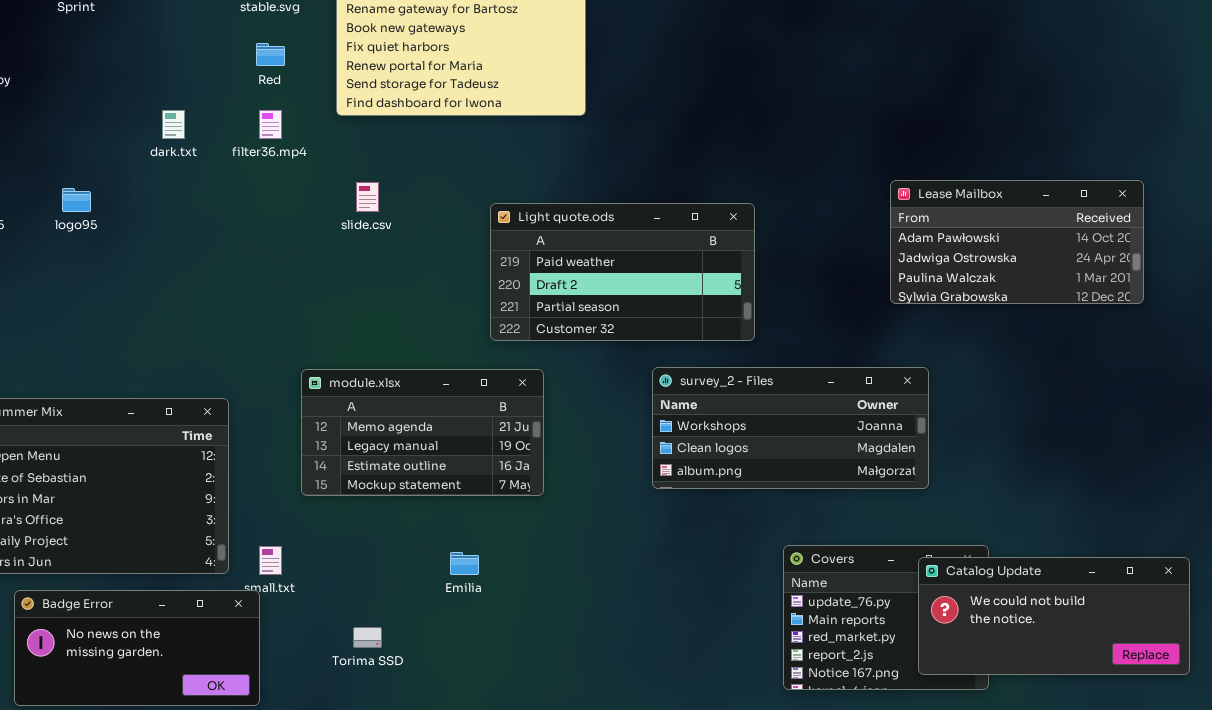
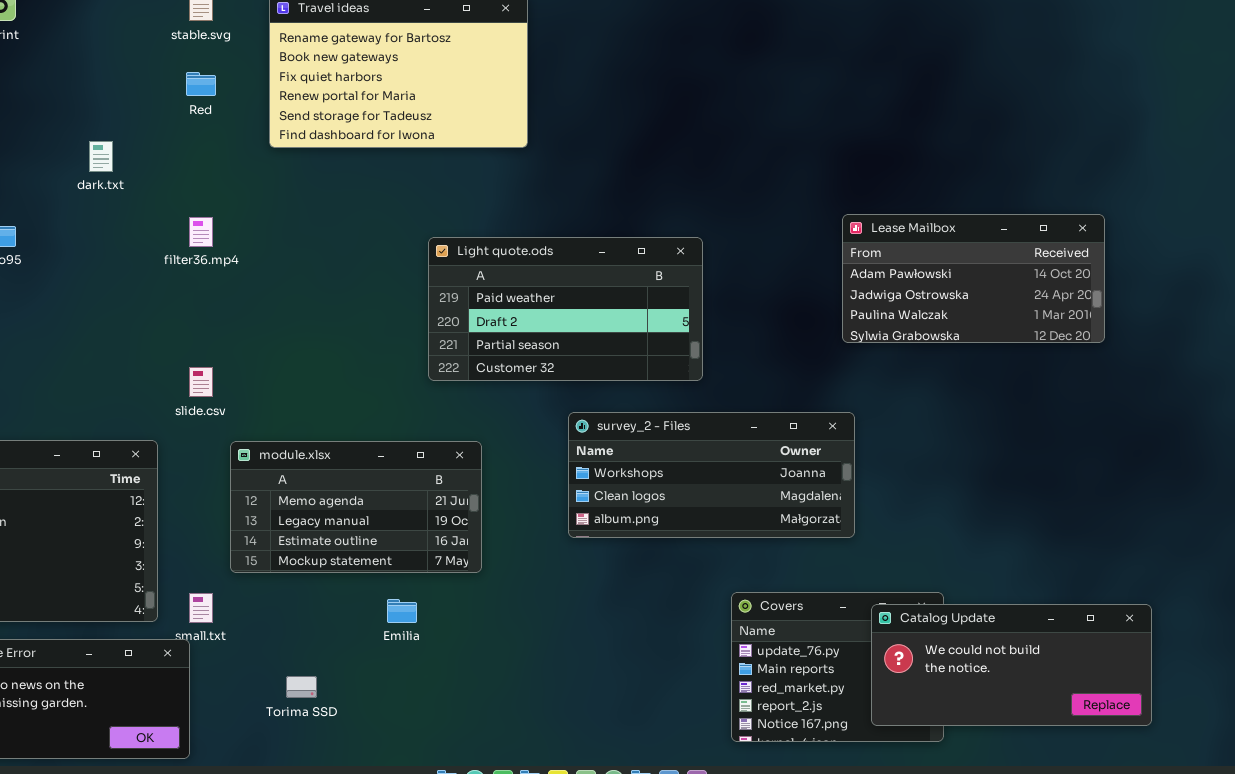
filter36.mp4: [259,110,282,139] -> [189,217,213,247], moved
slide.csv: [356,182,379,212] -> [189,367,213,397], moved
survey_2 - Files: [652,367,929,489] -> [568,412,855,538], moved
module.xlsx: [301,369,544,496] -> [230,441,482,573], moved

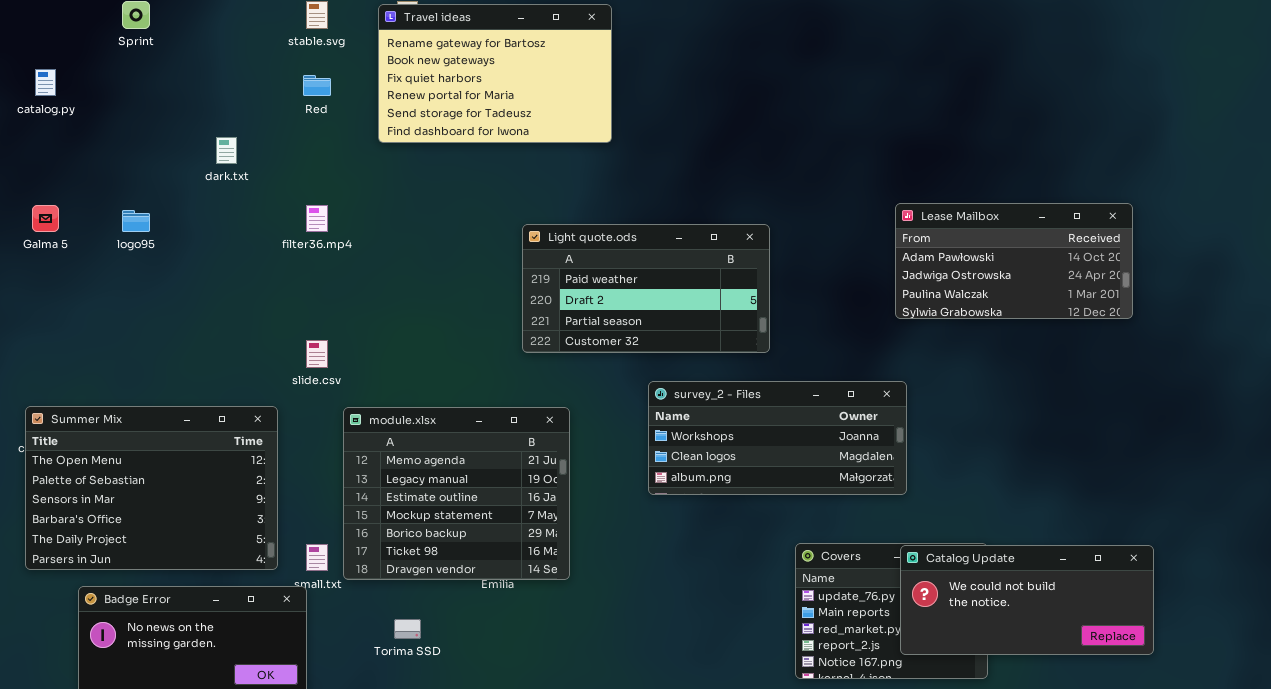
module.xlsx: [230,441,482,573] -> [343,407,570,580], resized
Catalog Update: [871,604,1152,726] -> [900,545,1154,655], moved

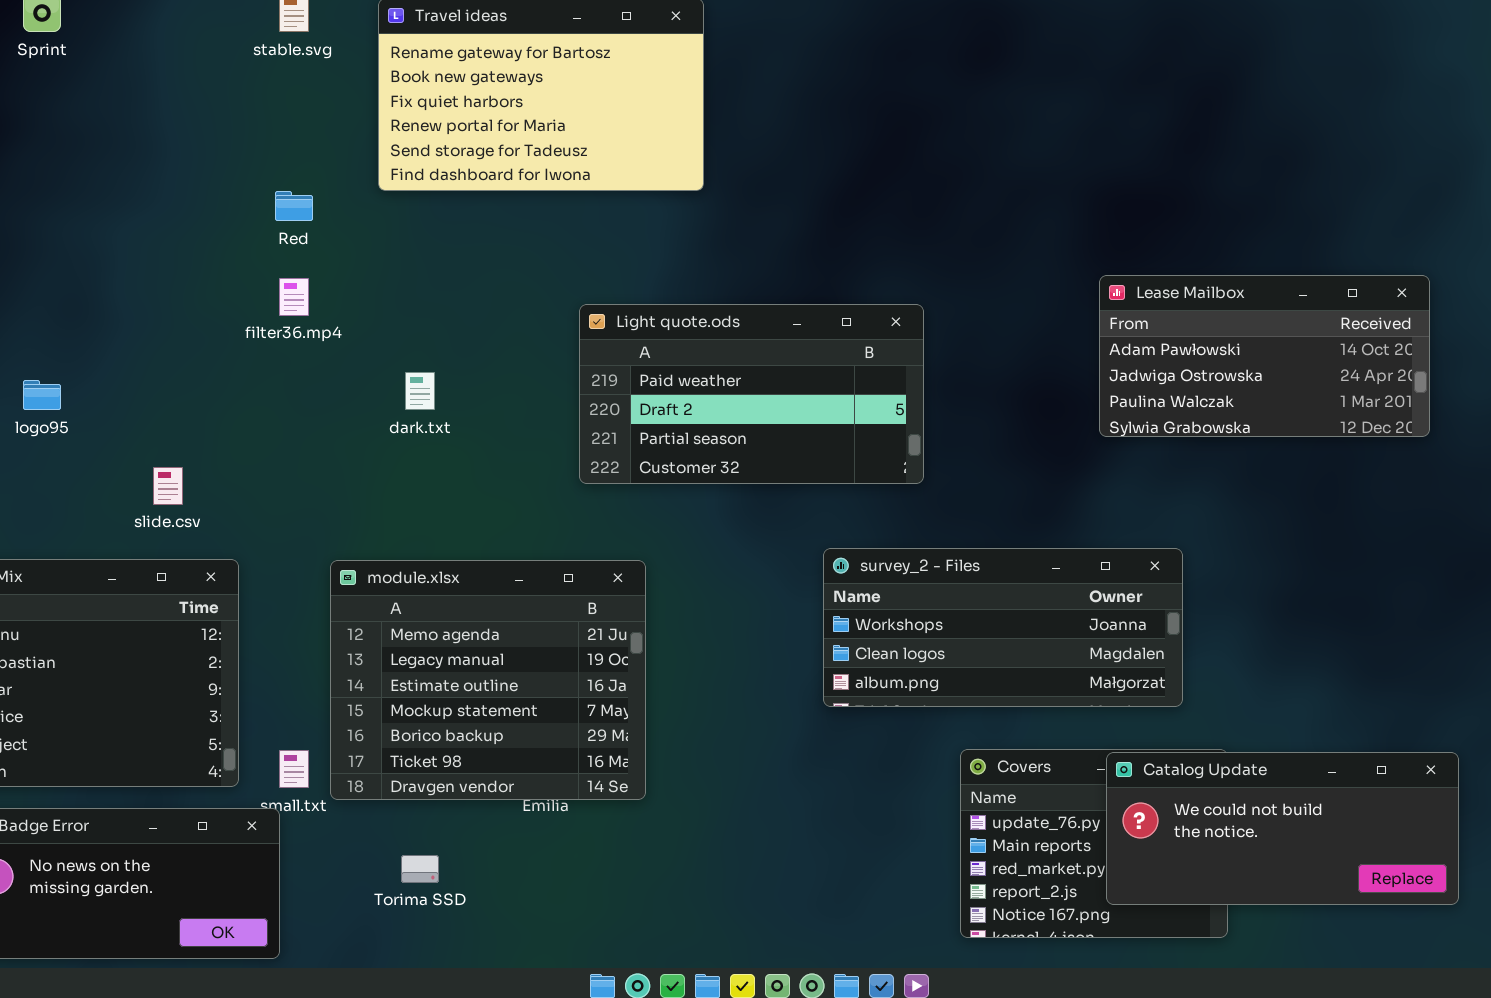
Red: [303,75,331,96] -> [275,191,313,221], moved
dark.txt: [216,137,237,164] -> [405,372,435,410], moved
logo95: [122,210,150,232] -> [23,380,61,410], moved
slide.csv: [306,340,328,368] -> [153,467,183,505], moved
survey_2 - Files: [648,381,907,495] -> [823,548,1183,707], moved

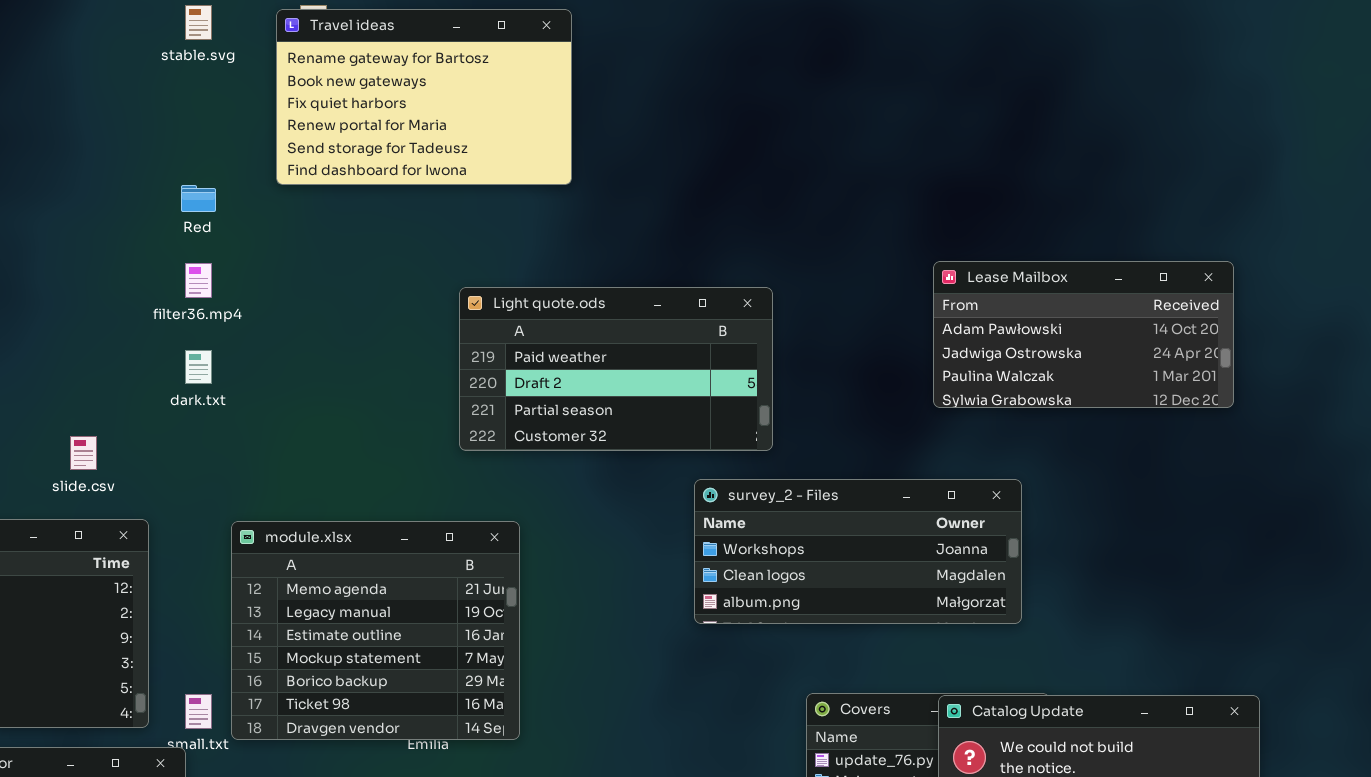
dark.txt: [405,372,435,410] -> [185,350,212,384], moved
survey_2 - Files: [823,548,1183,707] -> [694,479,1022,624], moved

